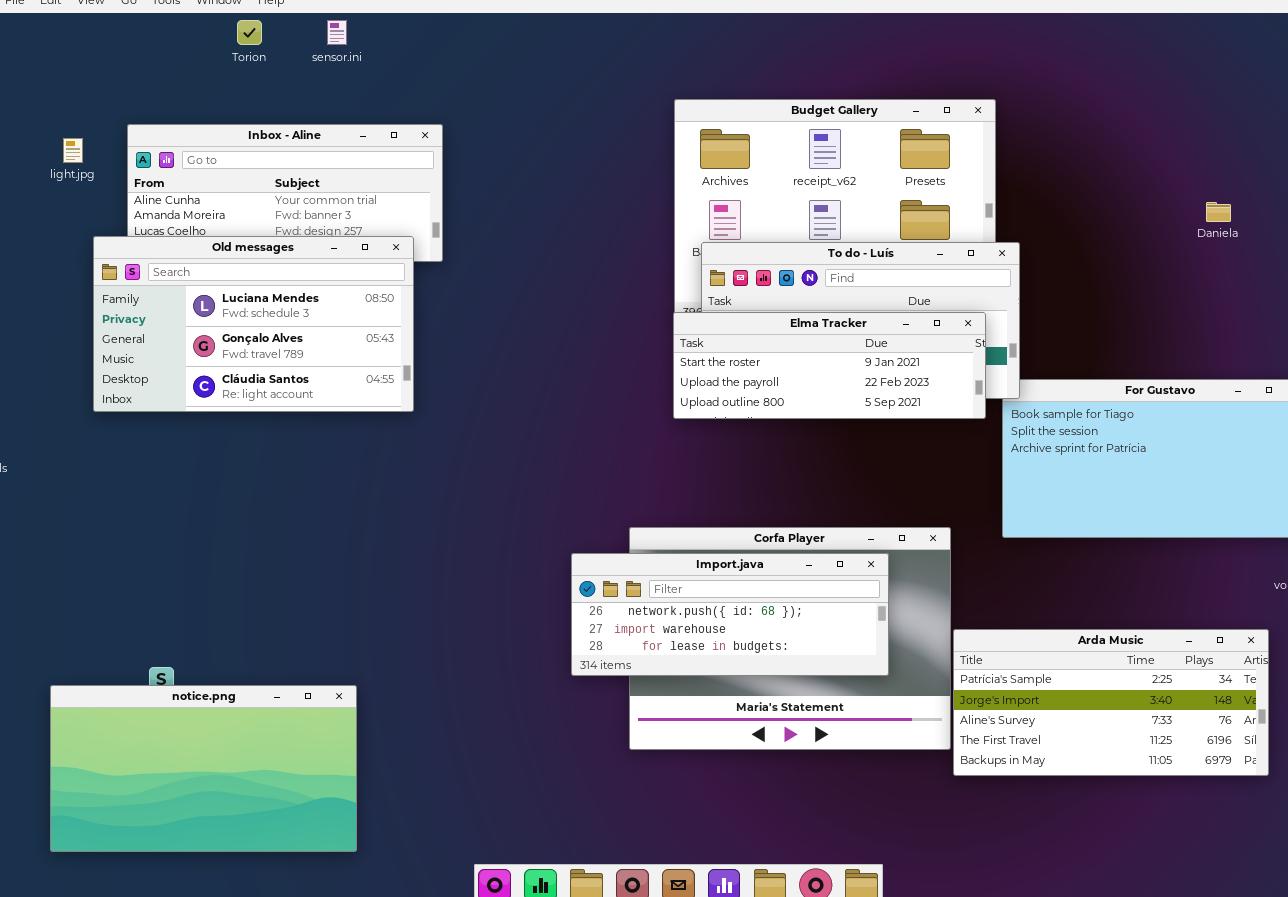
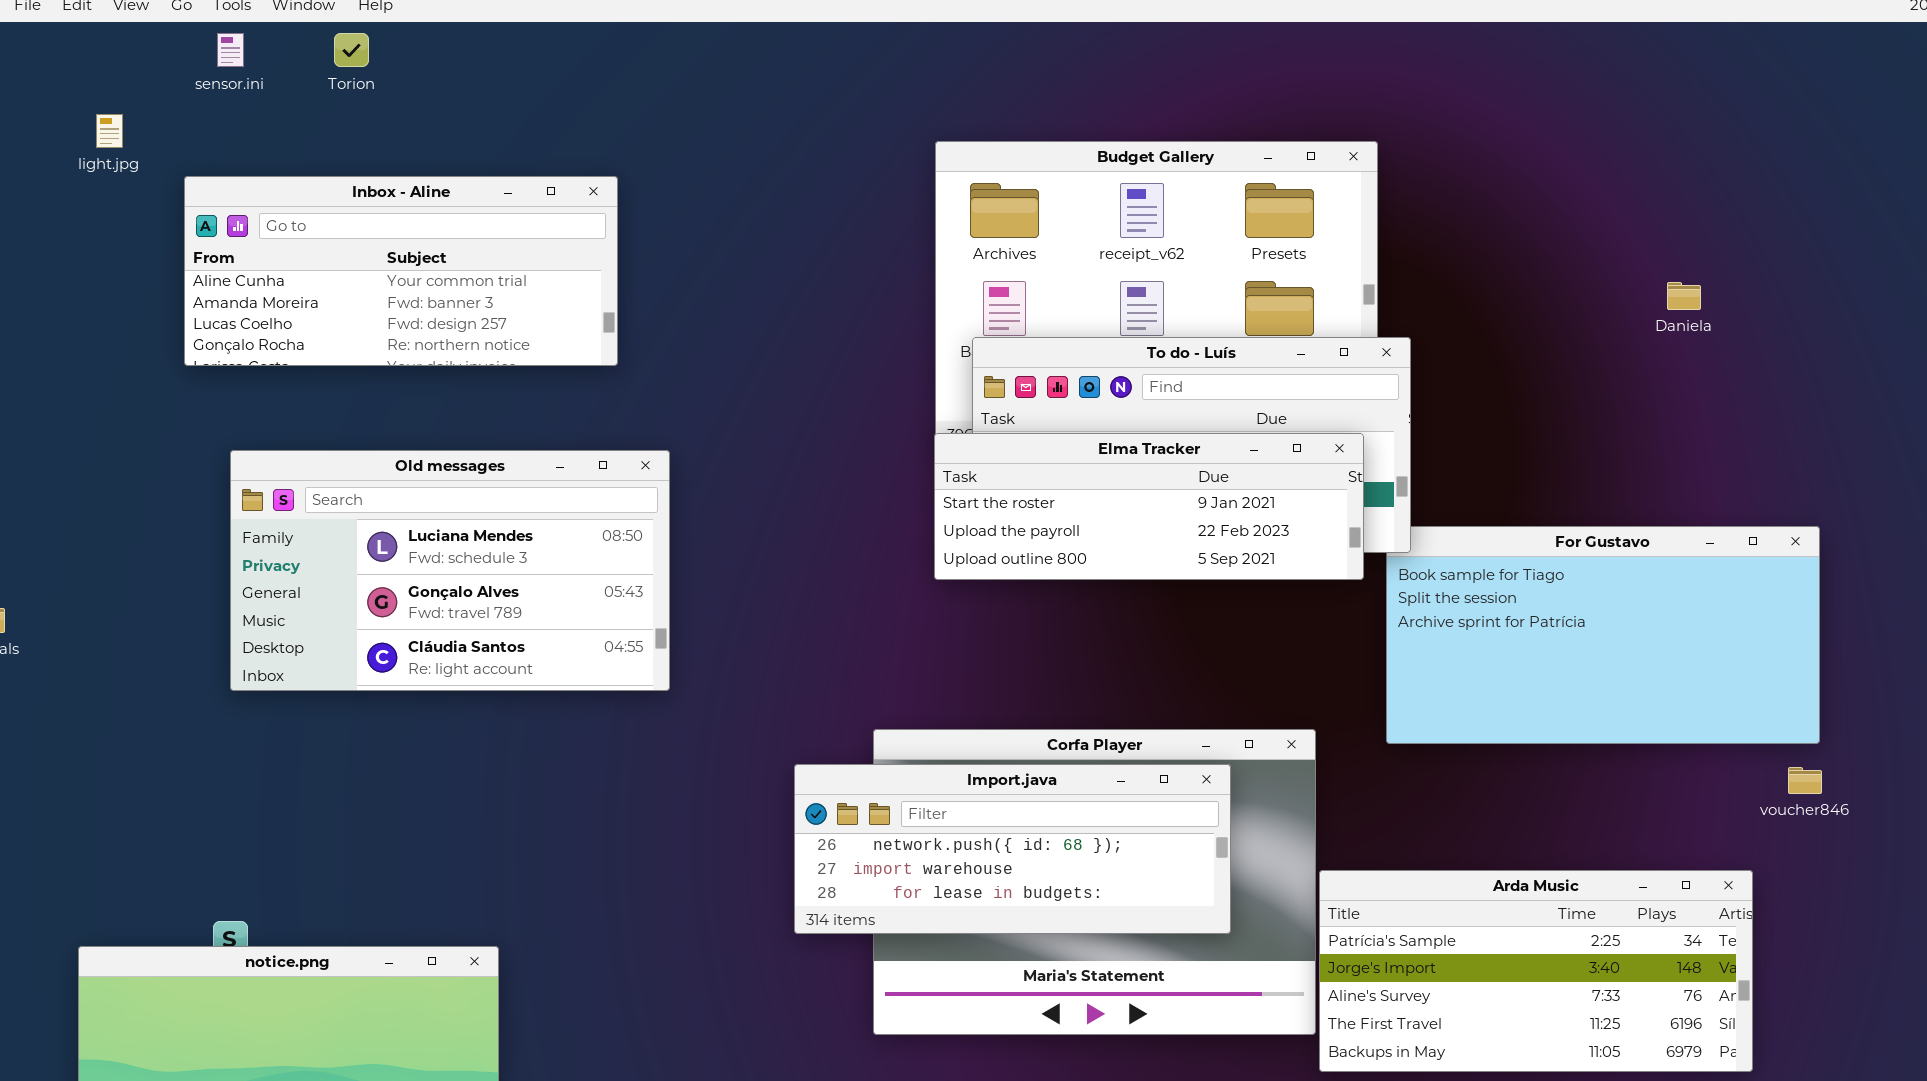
sensor.ini: [327,20,347,45] -> [217,33,244,67], moved
light.jpg: [63,138,83,163] -> [96,114,123,148], moved
Old messages: [93,236,414,412] -> [230,450,670,691], moved

